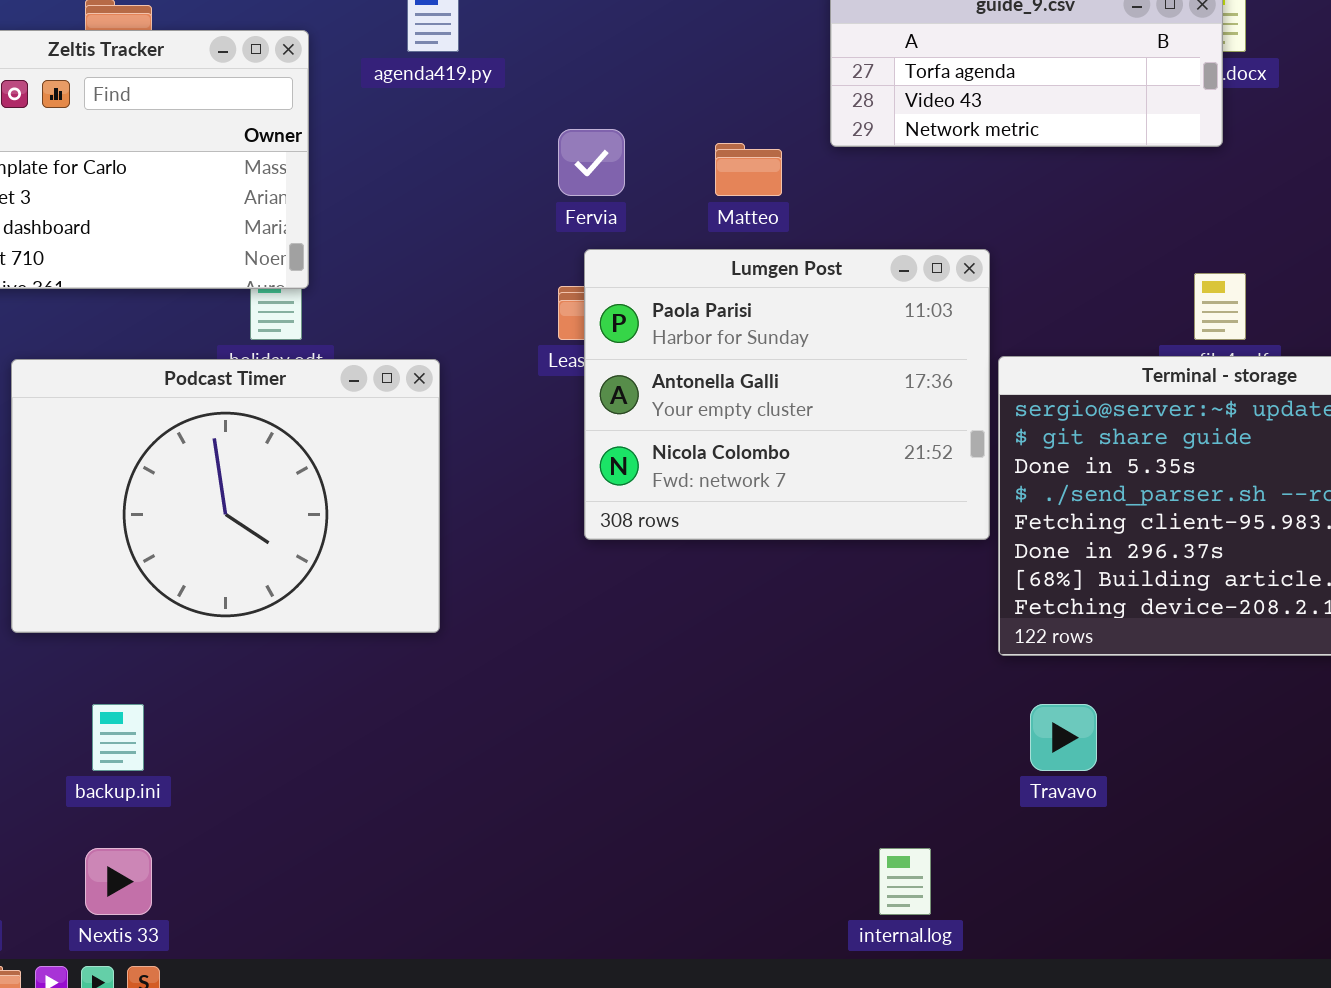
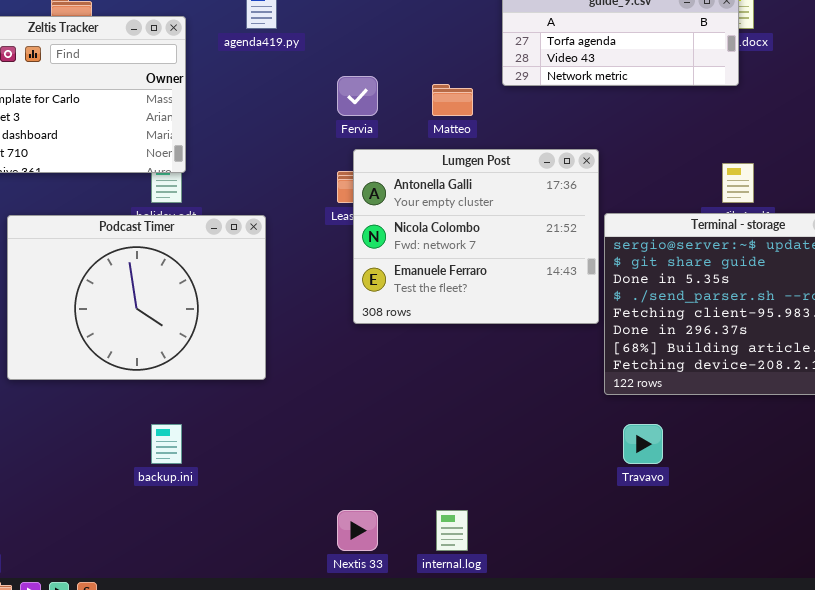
Lumgen Post: [584,249,990,540] -> [353,149,599,324], scrolled down 1 row
backup.ini: [92,704,144,771] -> [151,424,182,464], moved
Nextis 33: [85,848,152,915] -> [337,510,378,551], moved
internal.log: [879,848,931,915] -> [436,510,468,551], moved

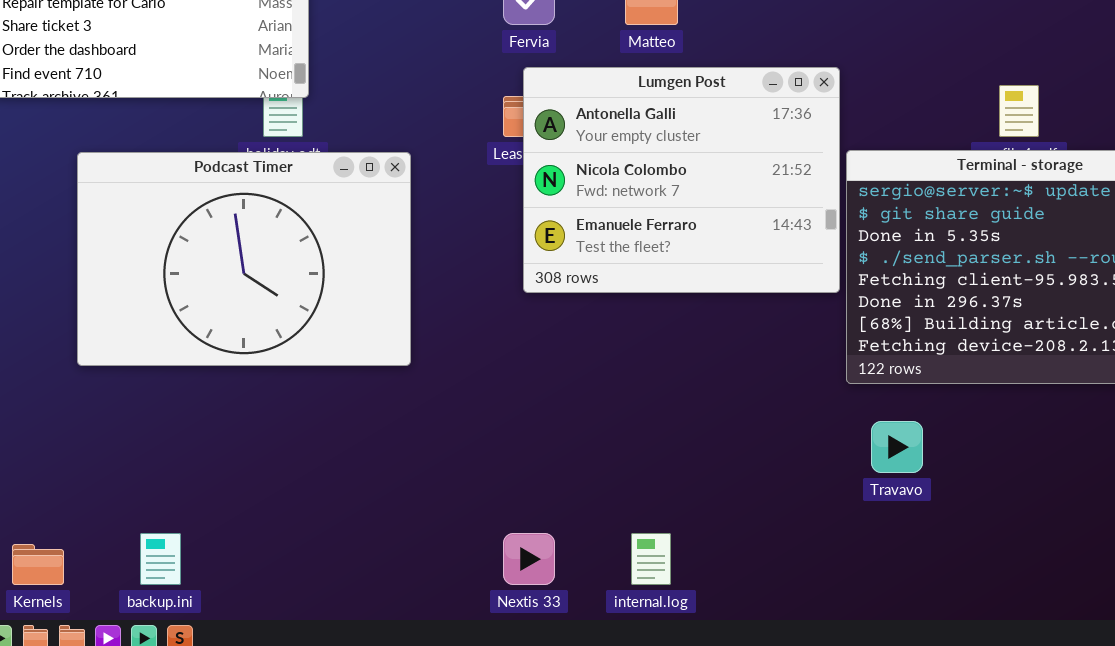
backup.ini: [151,424,182,464] -> [140,533,181,585], moved

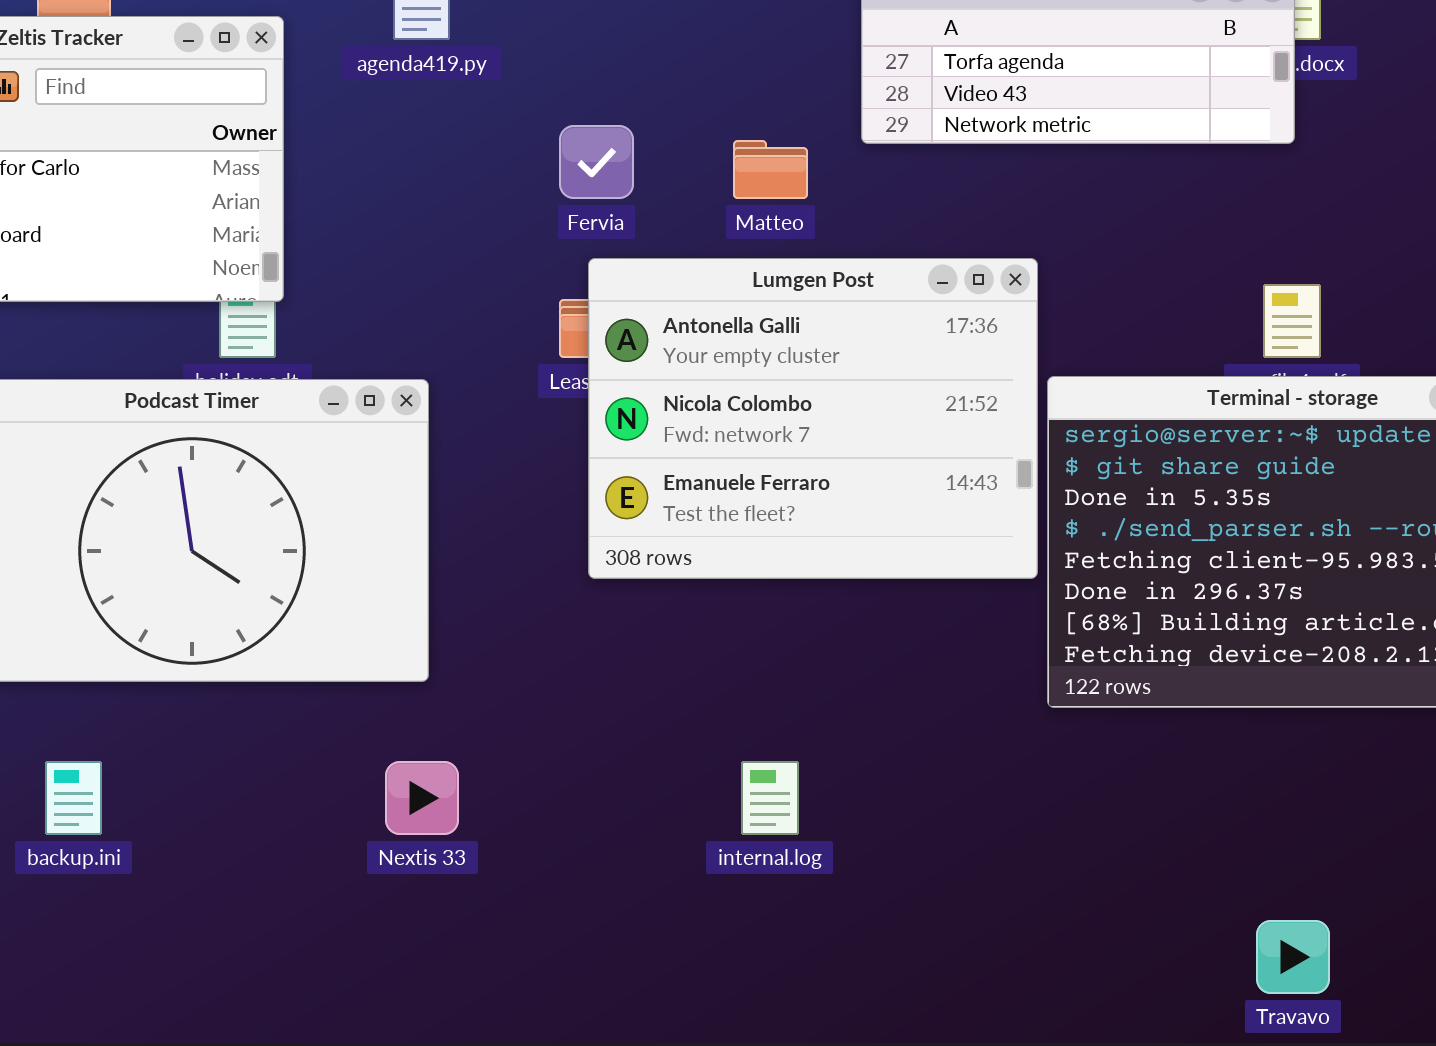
Travavo: [871,421,923,473] -> [1256,920,1330,994], moved
backup.ini: [140,533,181,585] -> [45,761,102,835], moved
Nextis 33: [503,533,555,585] -> [385,761,459,835], moved
internal.log: [631,533,671,585] -> [741,761,799,835], moved

